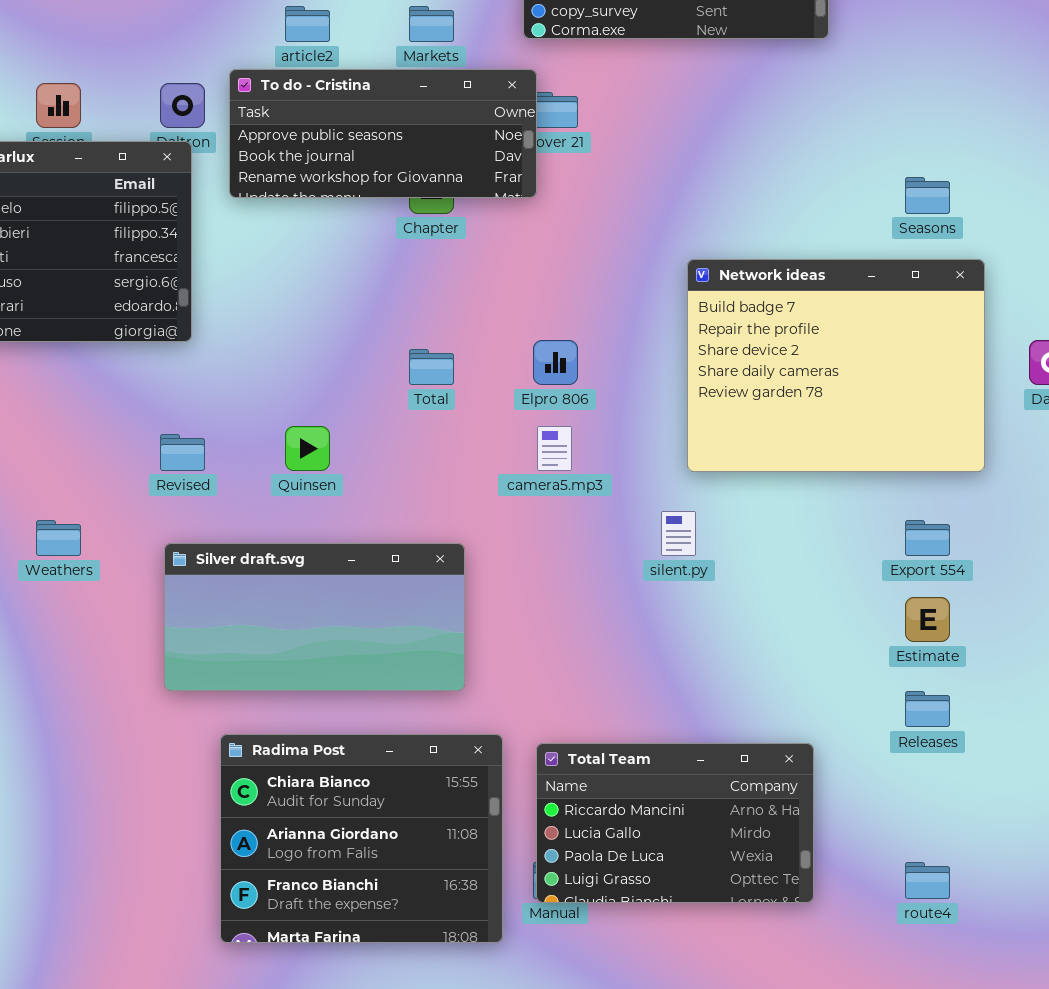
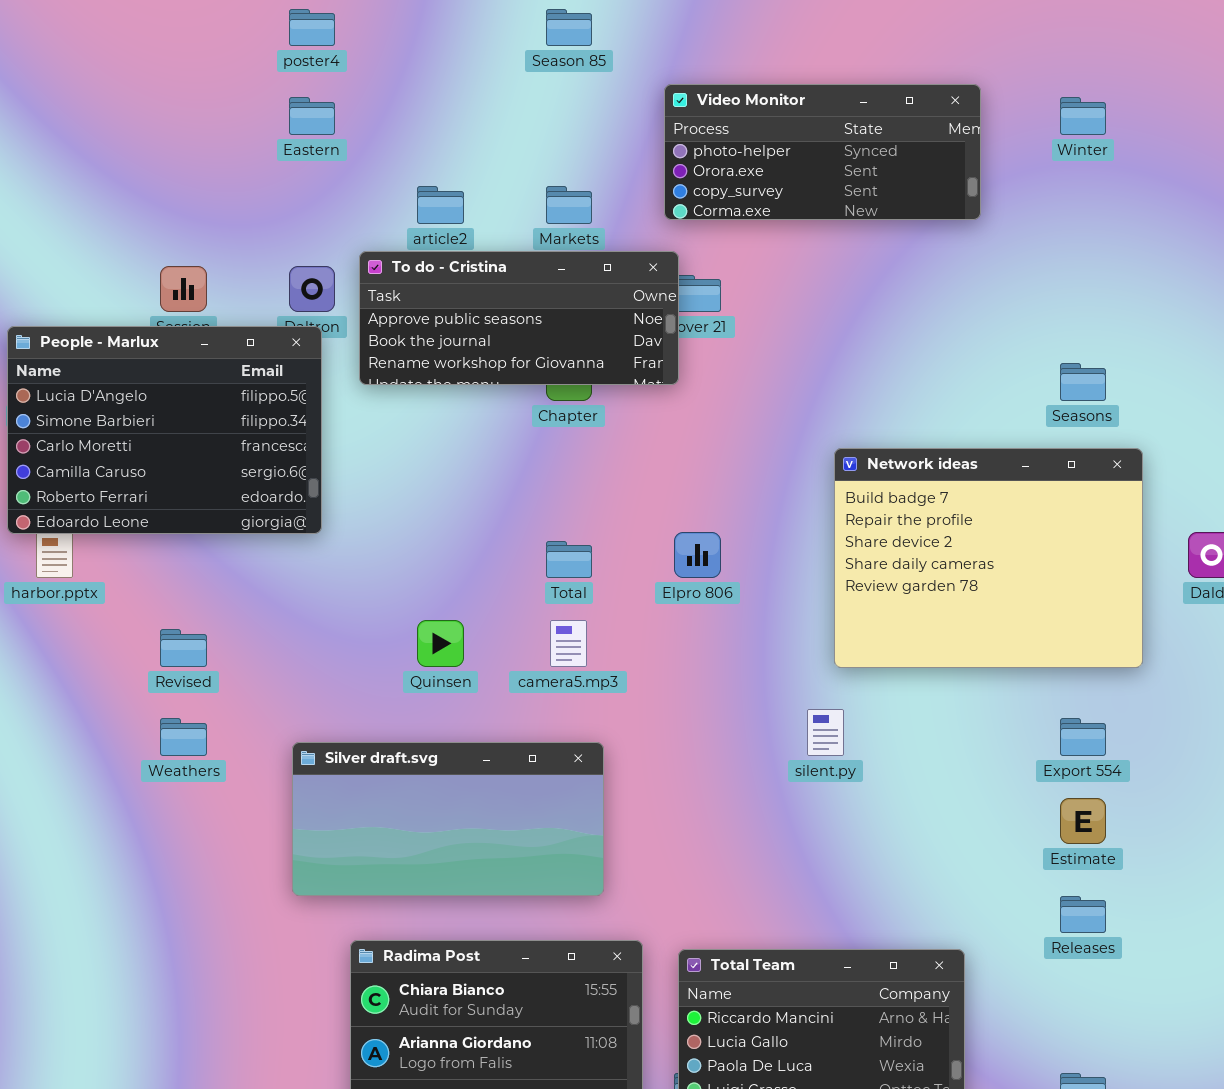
camera5.mp3: [537,426,572,471] -> [550,620,587,667], moved
Revised: [160,434,205,471] -> [160,629,207,667], moved

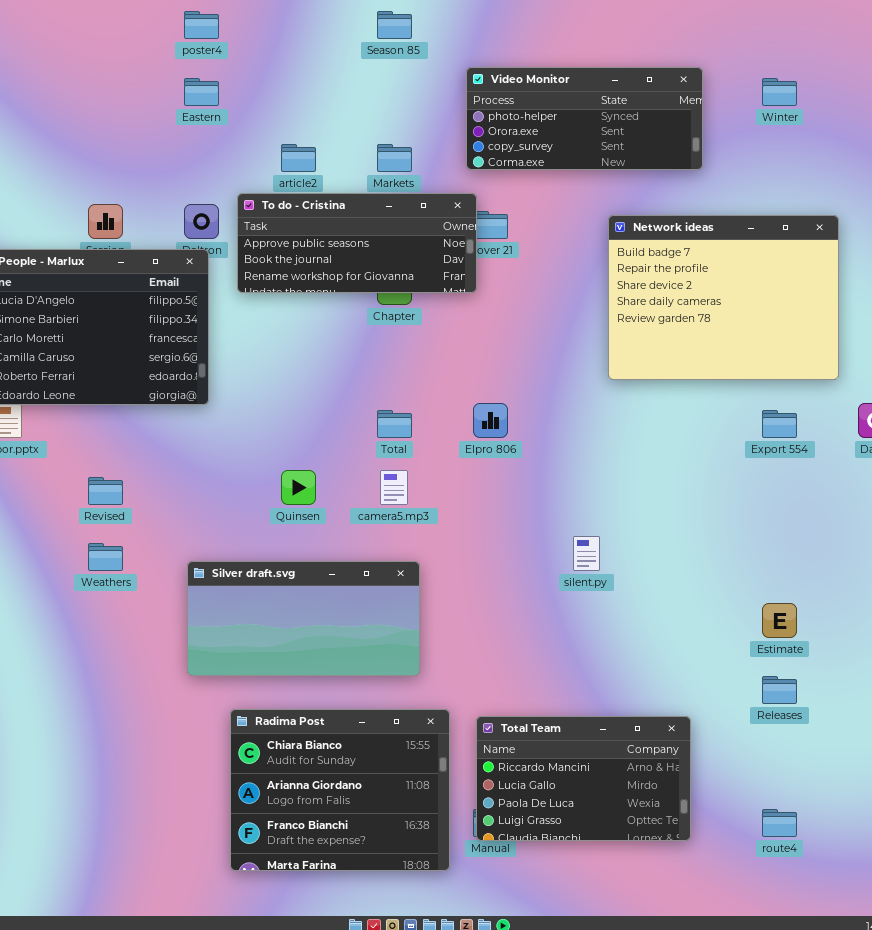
Network ideas: [834,448,1143,668] -> [608,215,839,380], moved
Export 554: [1060,718,1106,756] -> [762,410,797,438], moved

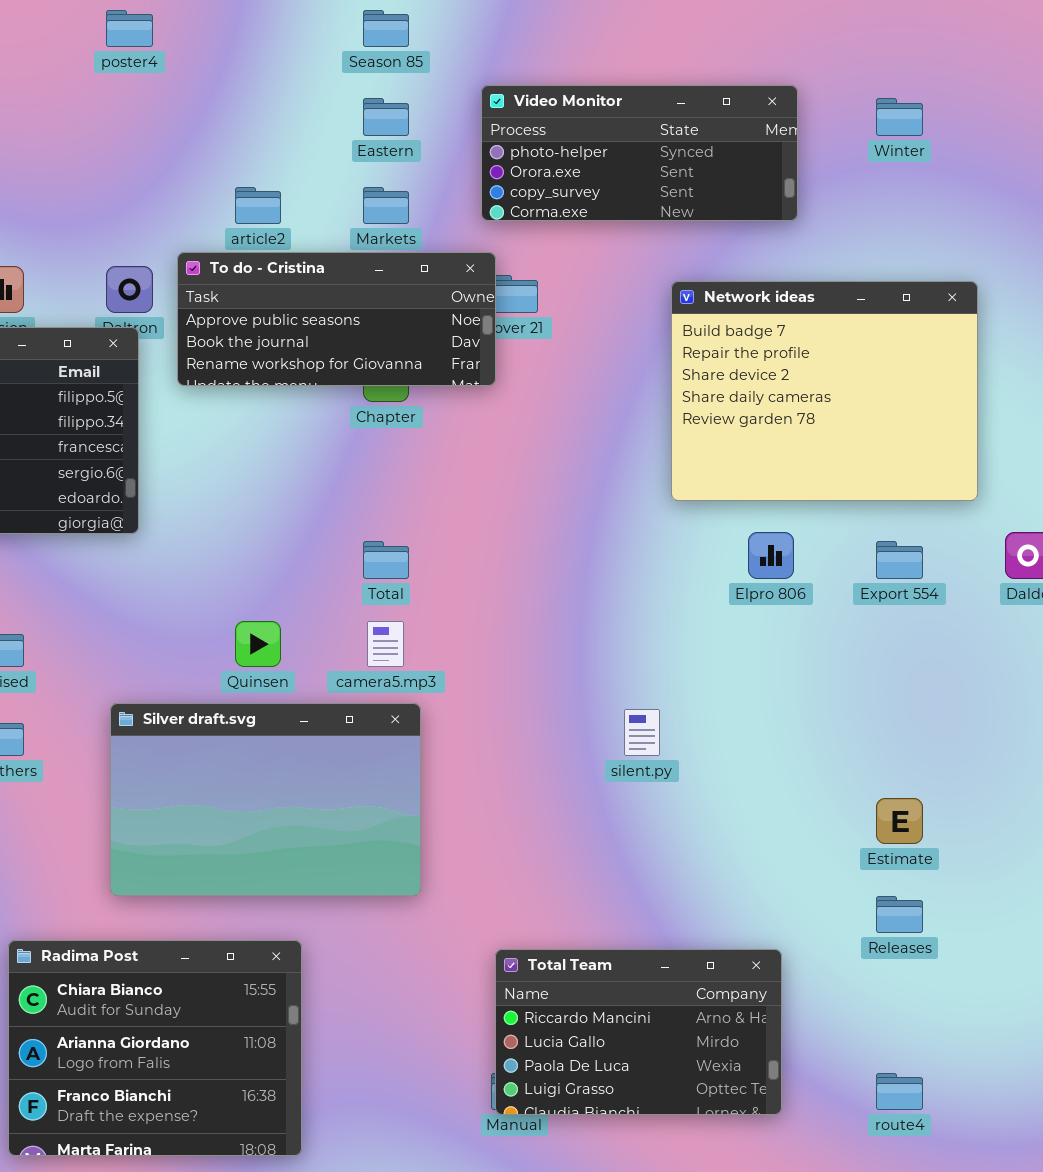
Eastern: [184,78,219,106] -> [363,98,409,136], moved
Elpro 806: [473,403,508,438] -> [748,532,794,579], moved
Silver draft.svg: [187,561,420,676] -> [110,703,421,896], resized
Radima Post: [230,709,450,871] -> [8,940,302,1156], moved

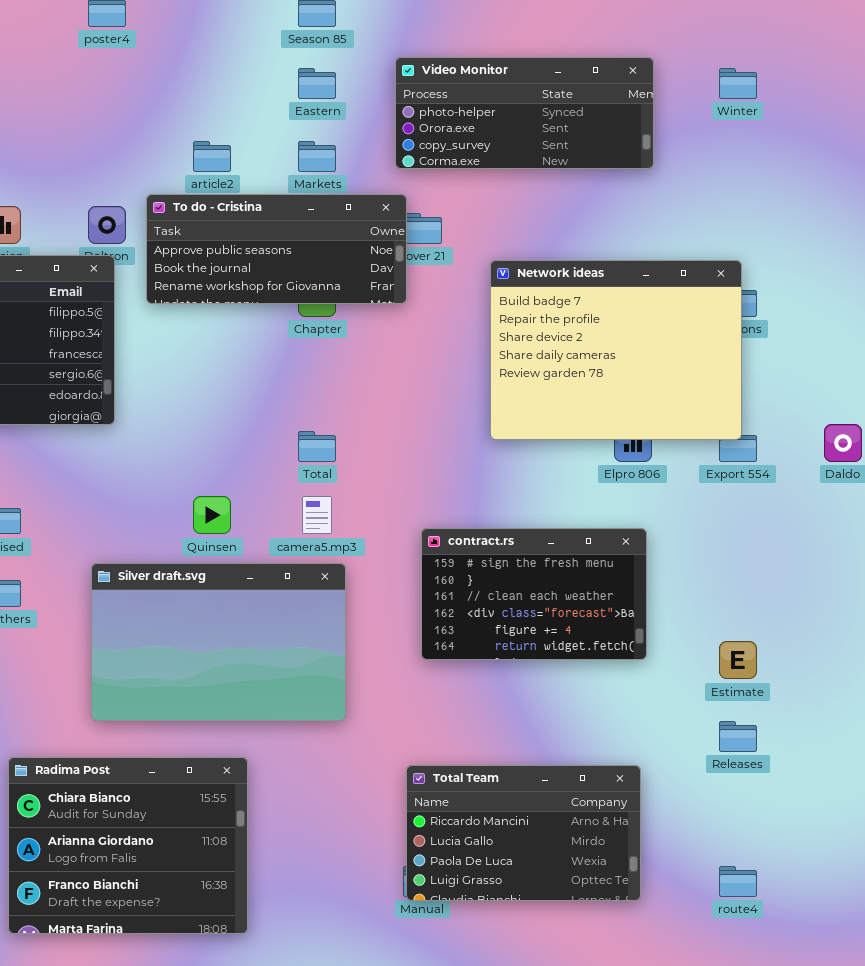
Network ideas: [671,281,978,501] -> [490,260,742,440], moved
contract.rs: none -> [421,528,647,660], opened

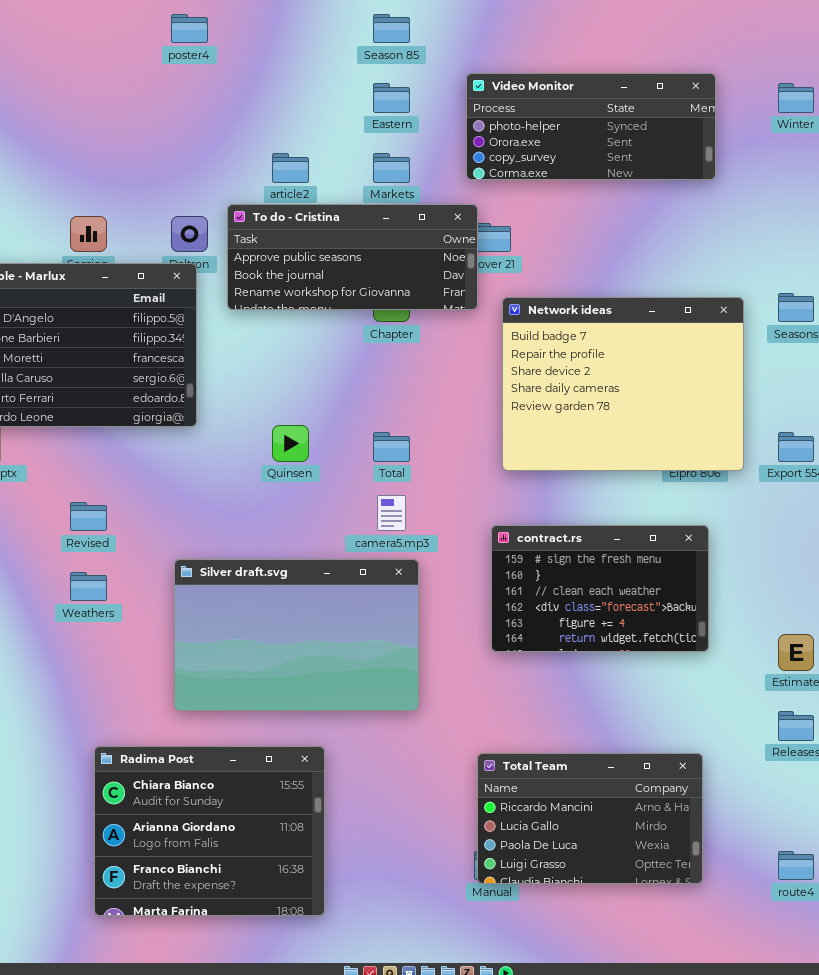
Network ideas: [490,260,742,440] -> [502,297,744,471], moved
Quinsen: [193,496,231,534] -> [272,425,309,462], moved

